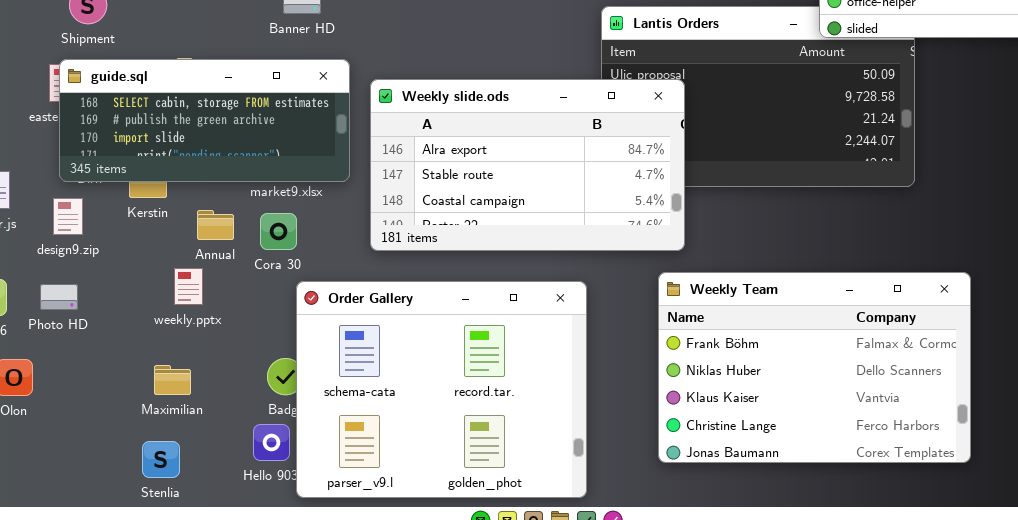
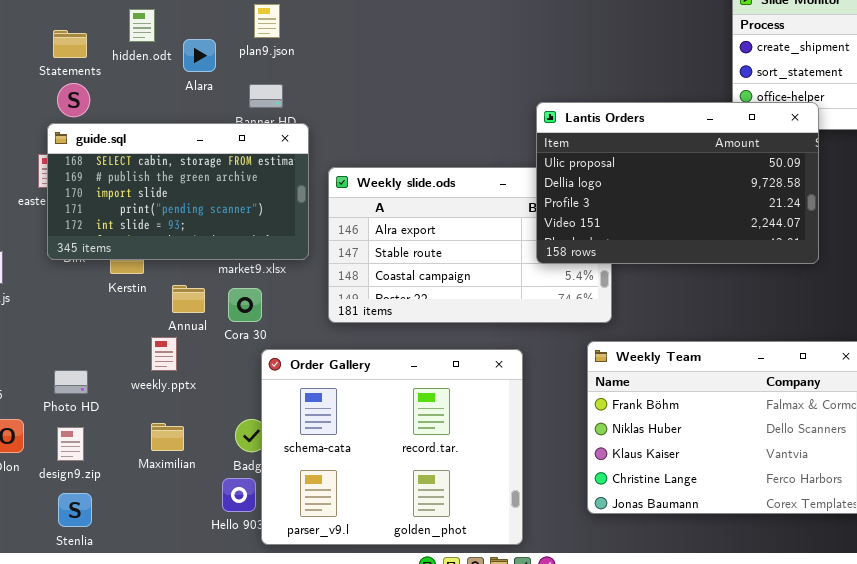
Lantis Orders: [601,6,915,187] -> [536,102,819,264], raised
guide.sql: [59,59,350,182] -> [47,123,309,260], resized
design9.zip: [53,198,83,235] -> [57,427,84,461], moved
Photo HD: [40,284,78,310] -> [54,370,88,394], moved
Maximilian: [154,365,191,395] -> [151,423,184,451], moved
Stenlia: [142,441,180,478] -> [58,493,92,527], moved

